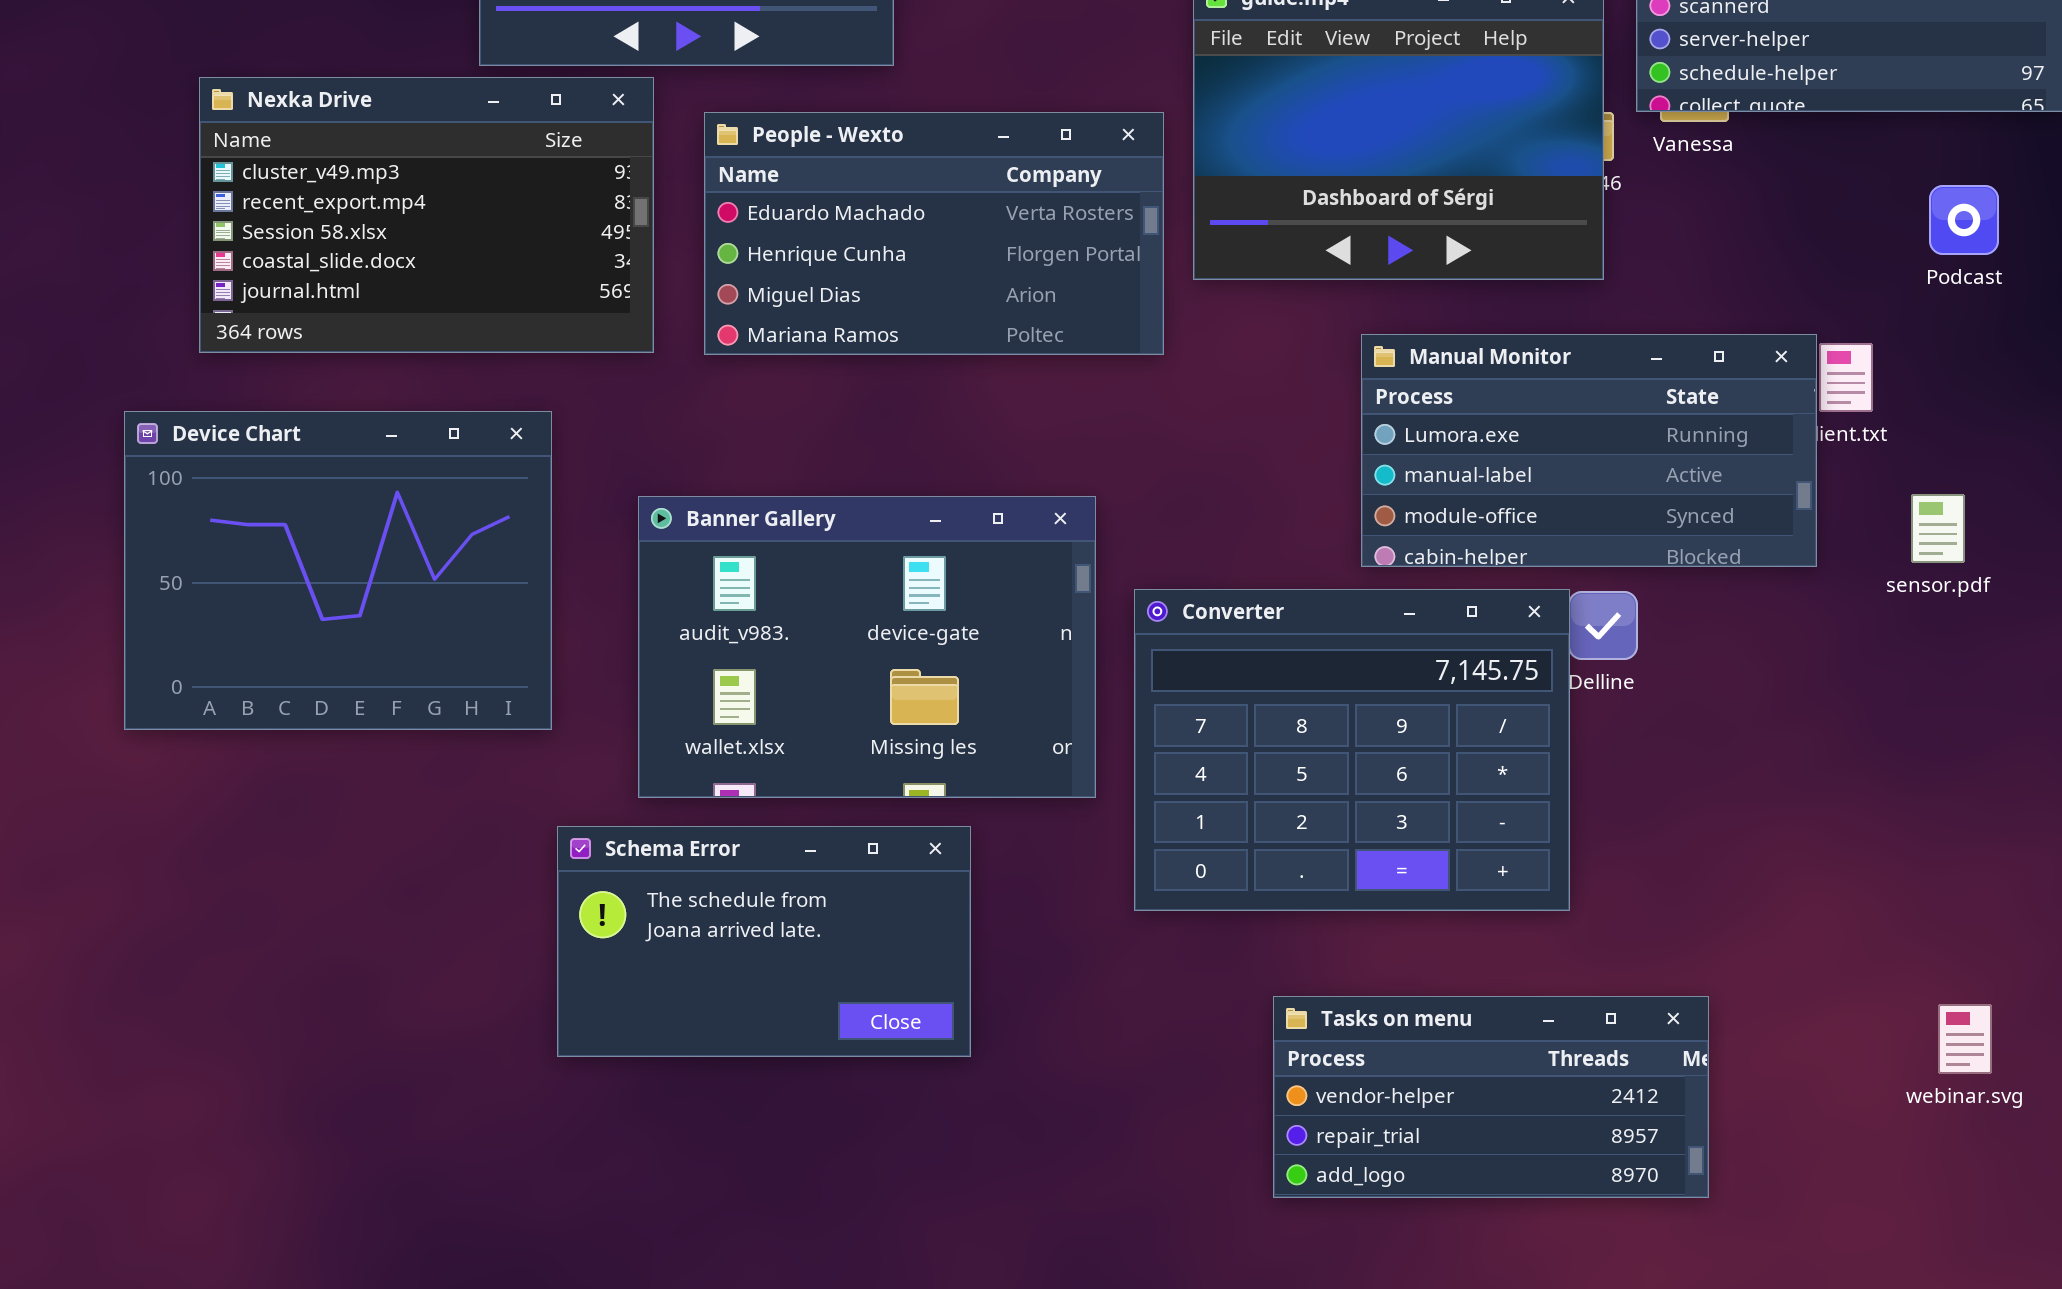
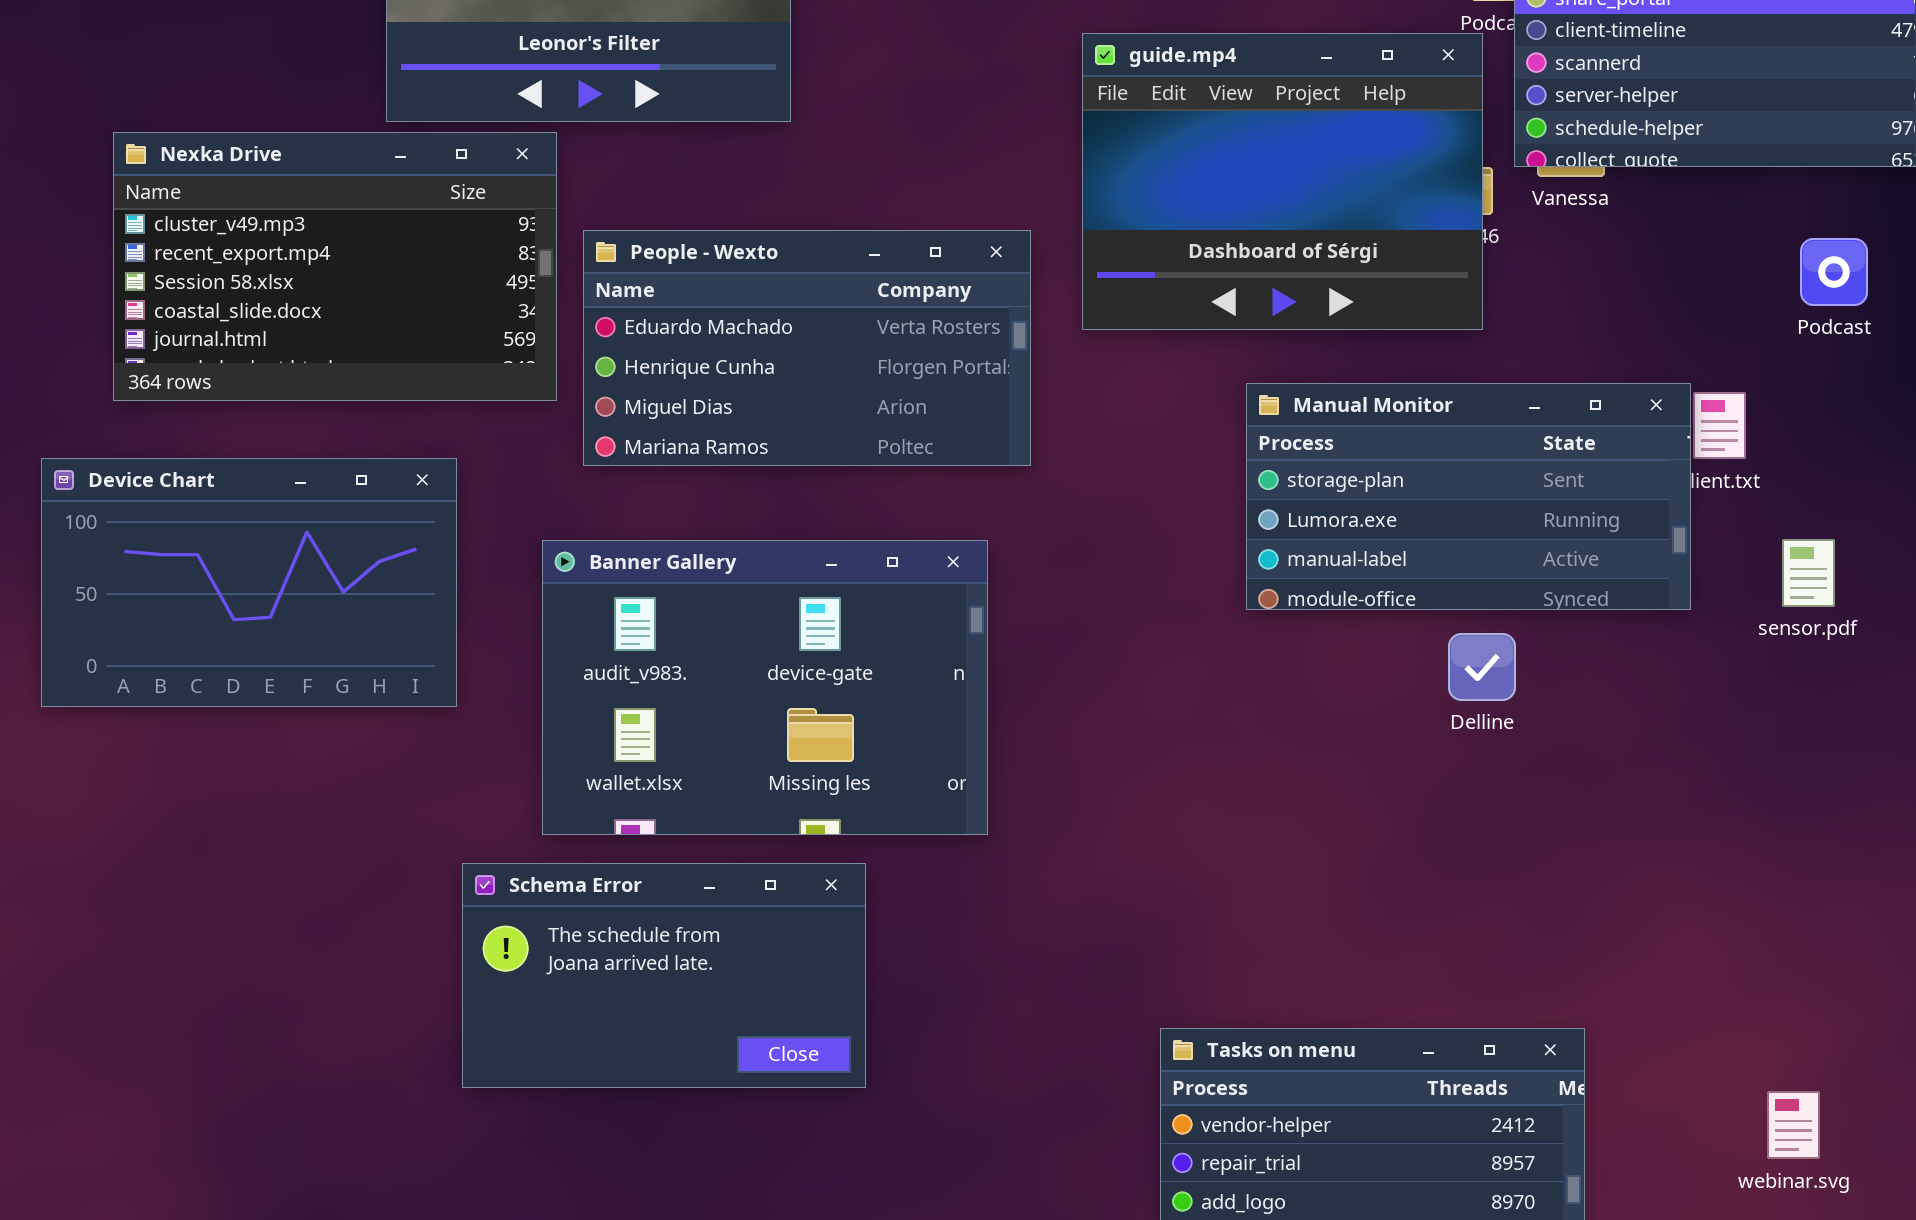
People - Wexto: [704,112,1164,355] -> [583,230,1031,466], moved
Manual Monitor: [1361,334,1817,567] -> [1246,383,1691,610], scrolled up 1 row
Device Chart: [124,411,552,730] -> [41,458,457,707], resized
Converter: [1134,589,1570,911] -> none, closed
webinar.svg: [1938,1004,1992,1074] -> [1767,1091,1820,1159], moved

